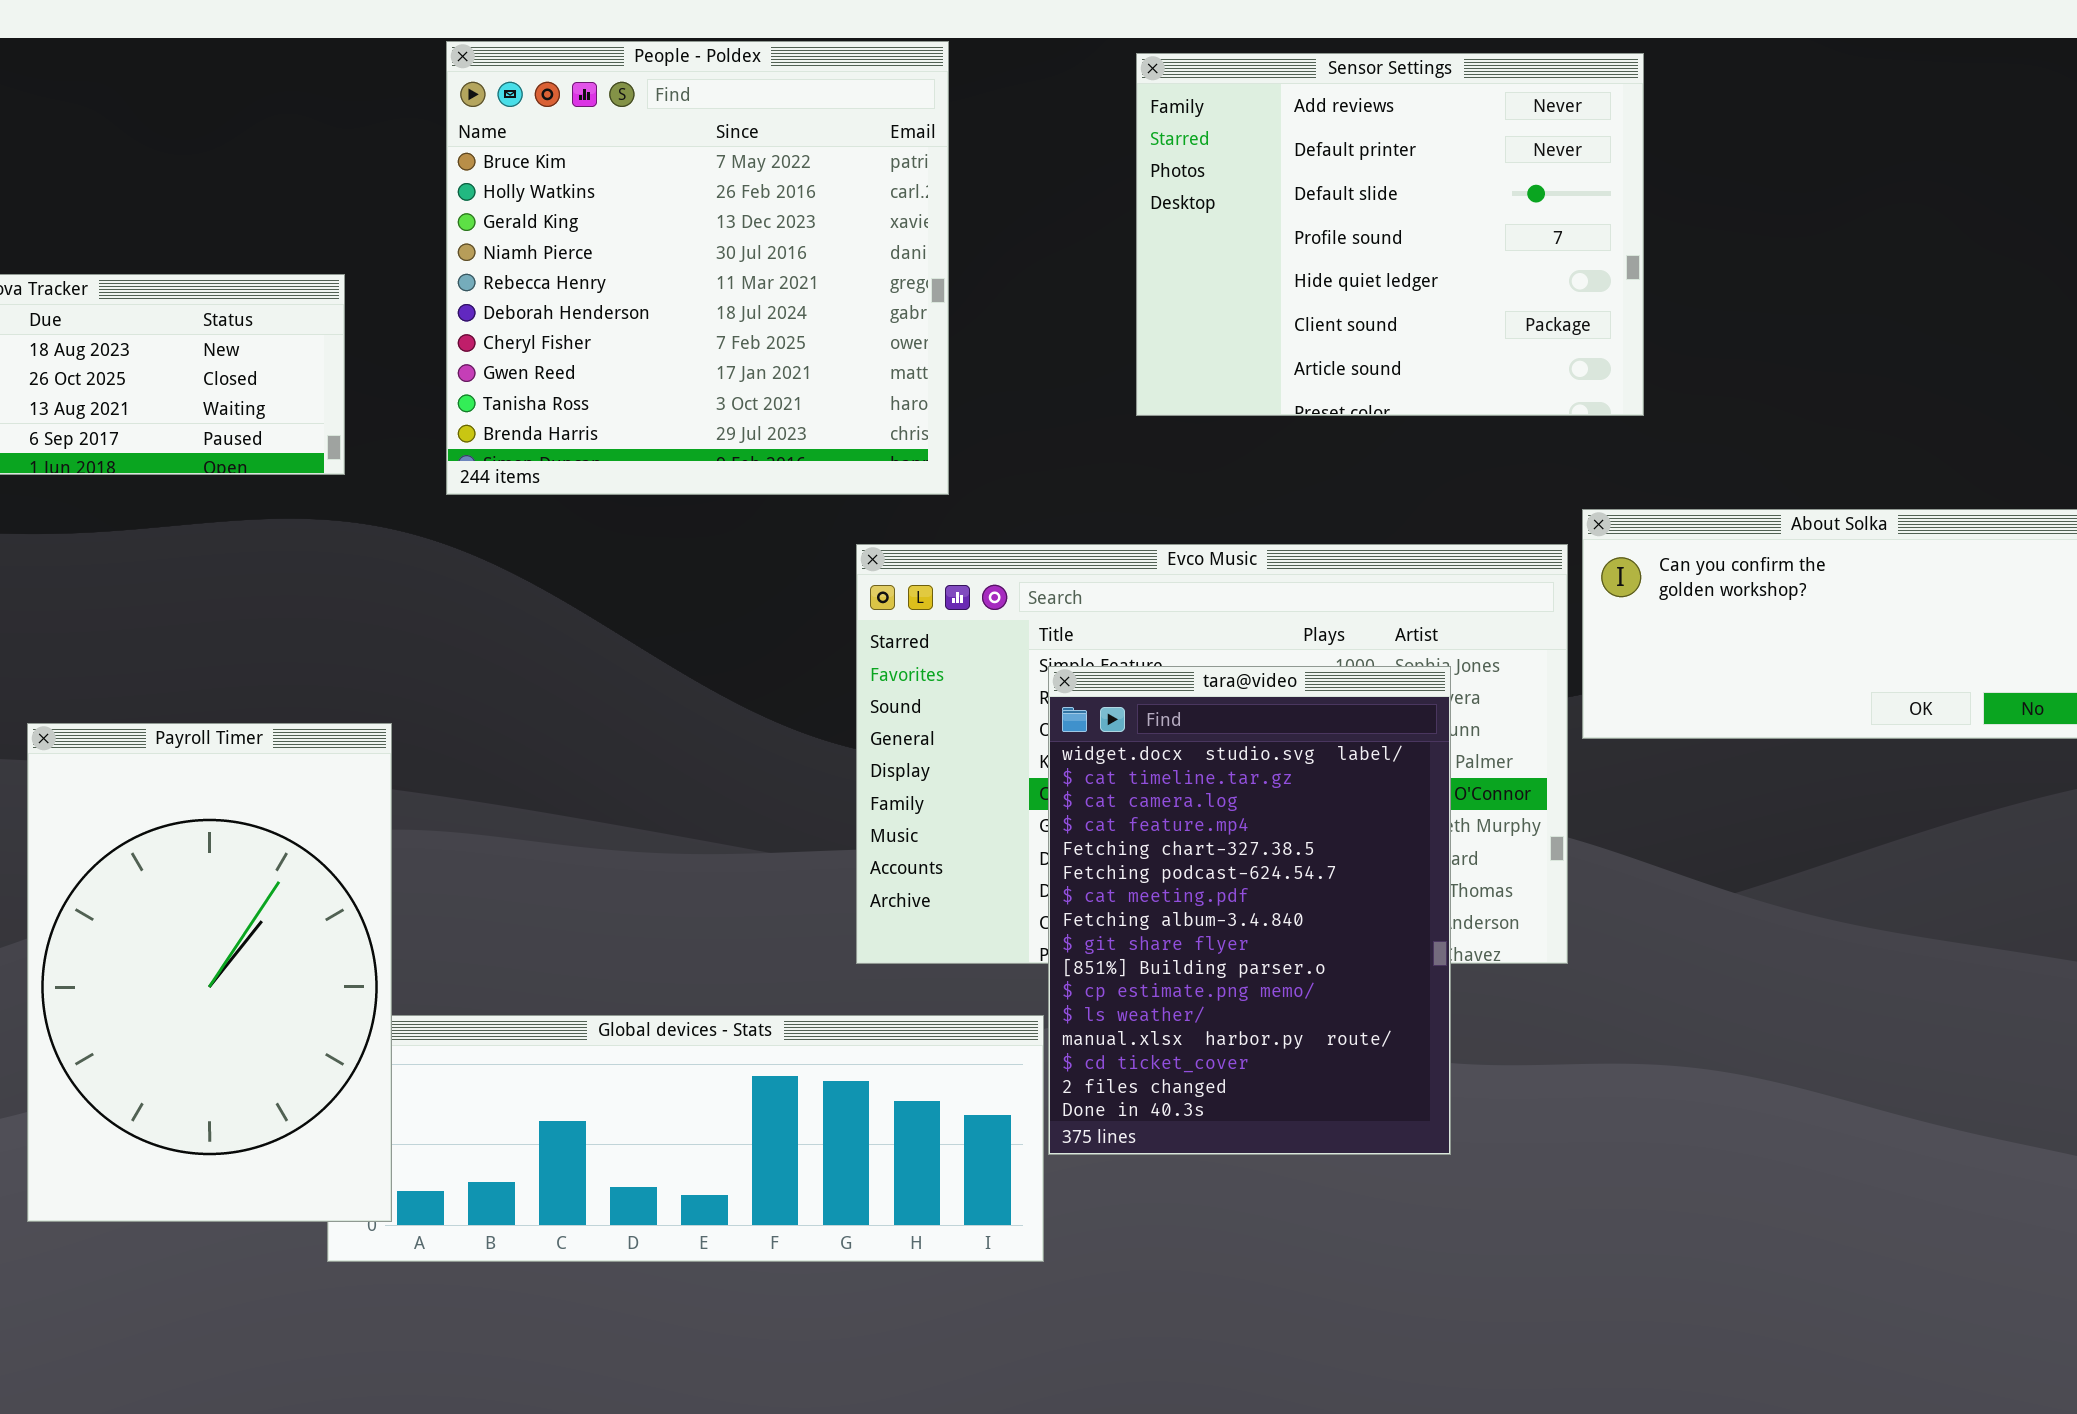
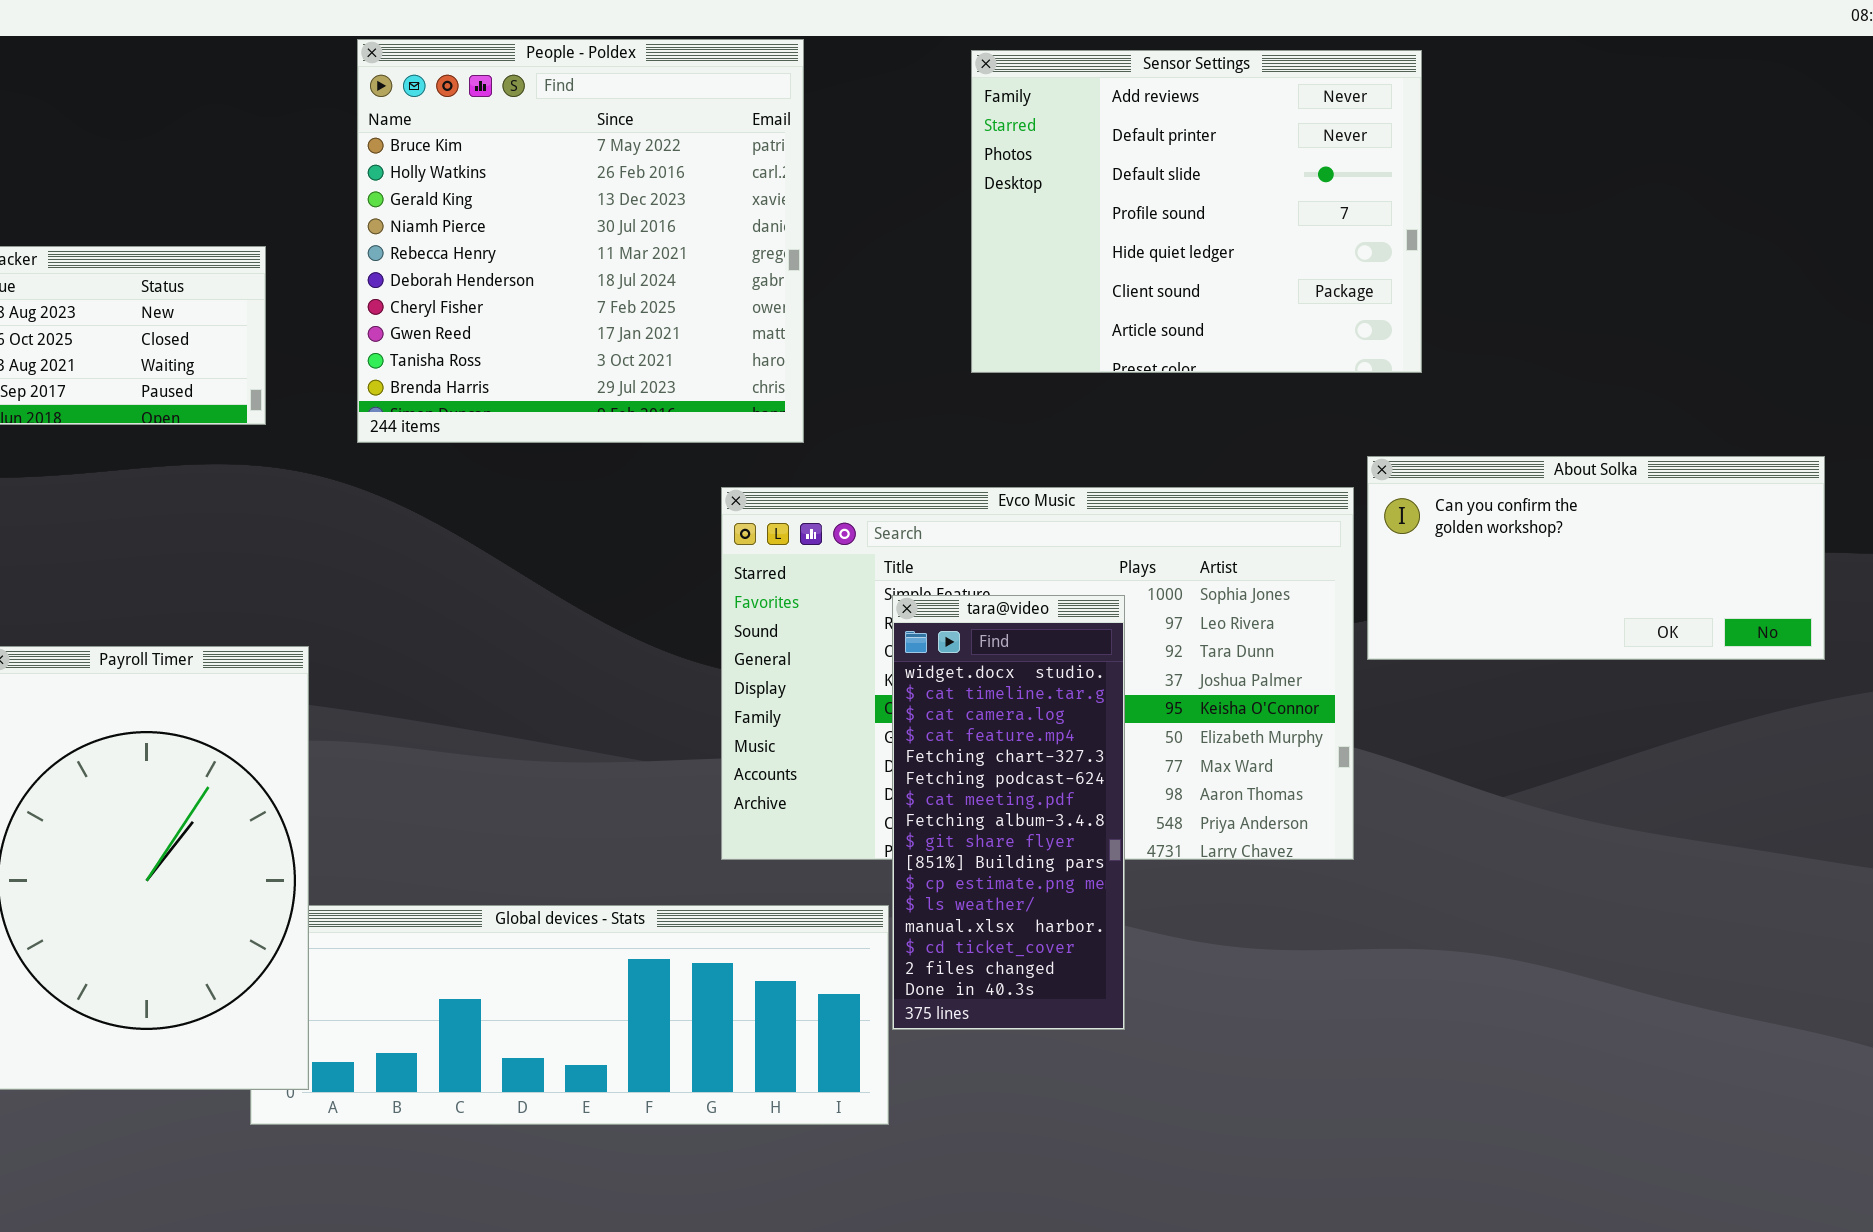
tara@video: [1048,666,1451,1155] -> [892,595,1125,1030], resized

